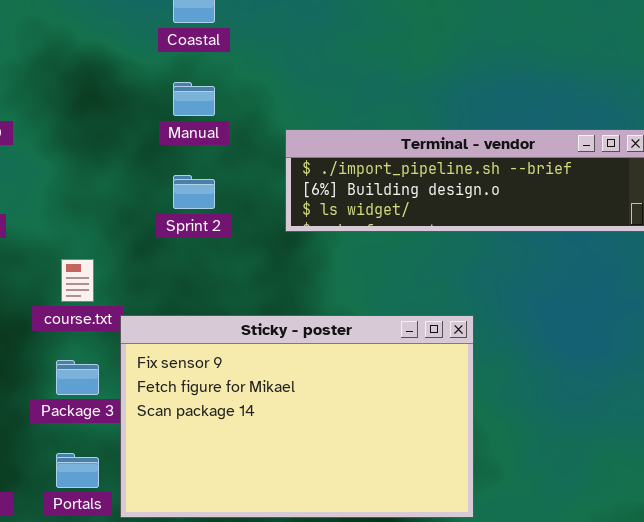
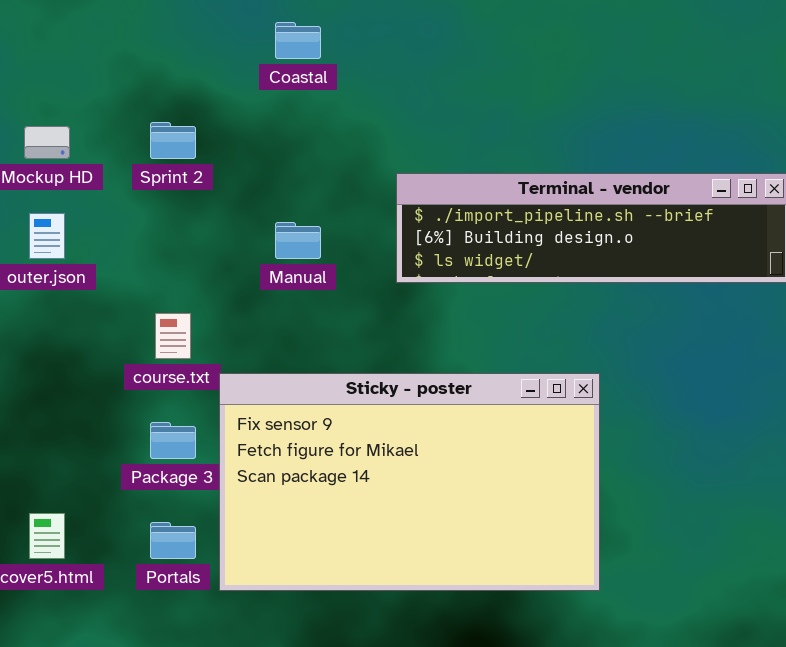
Manual: [173,82,215,116] -> [275,222,321,259], moved
Sprint 2: [173,175,215,209] -> [150,122,196,159], moved

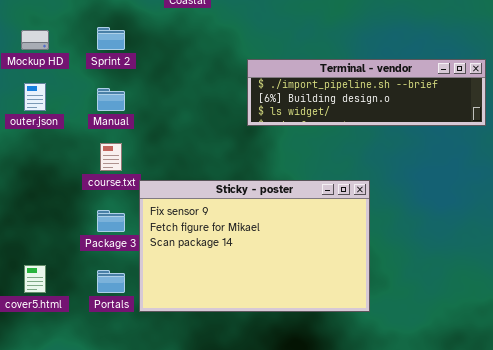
Manual: [275,222,321,259] -> [97,88,125,111], moved

